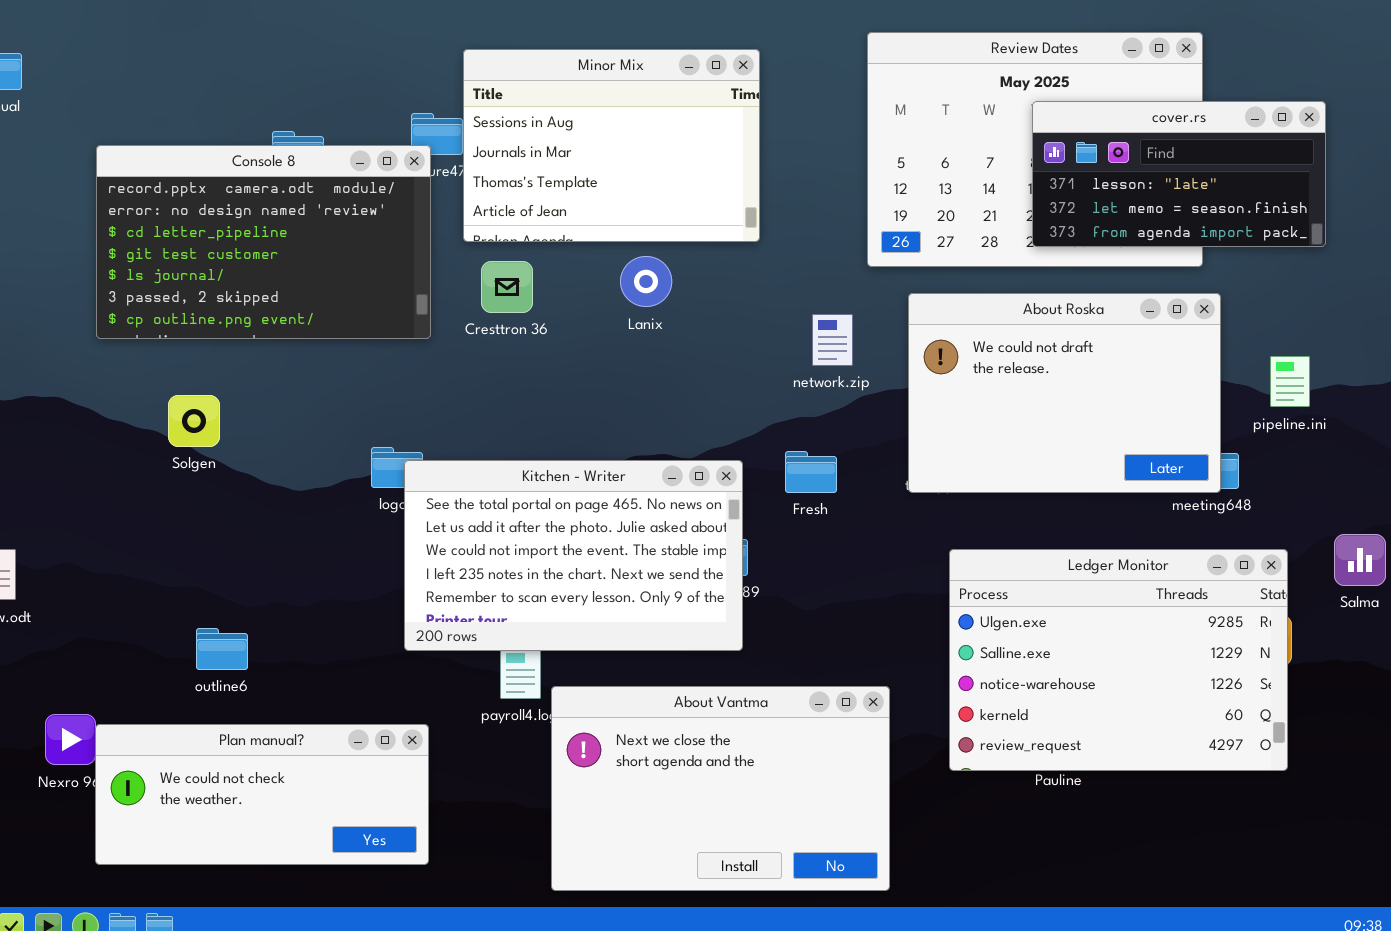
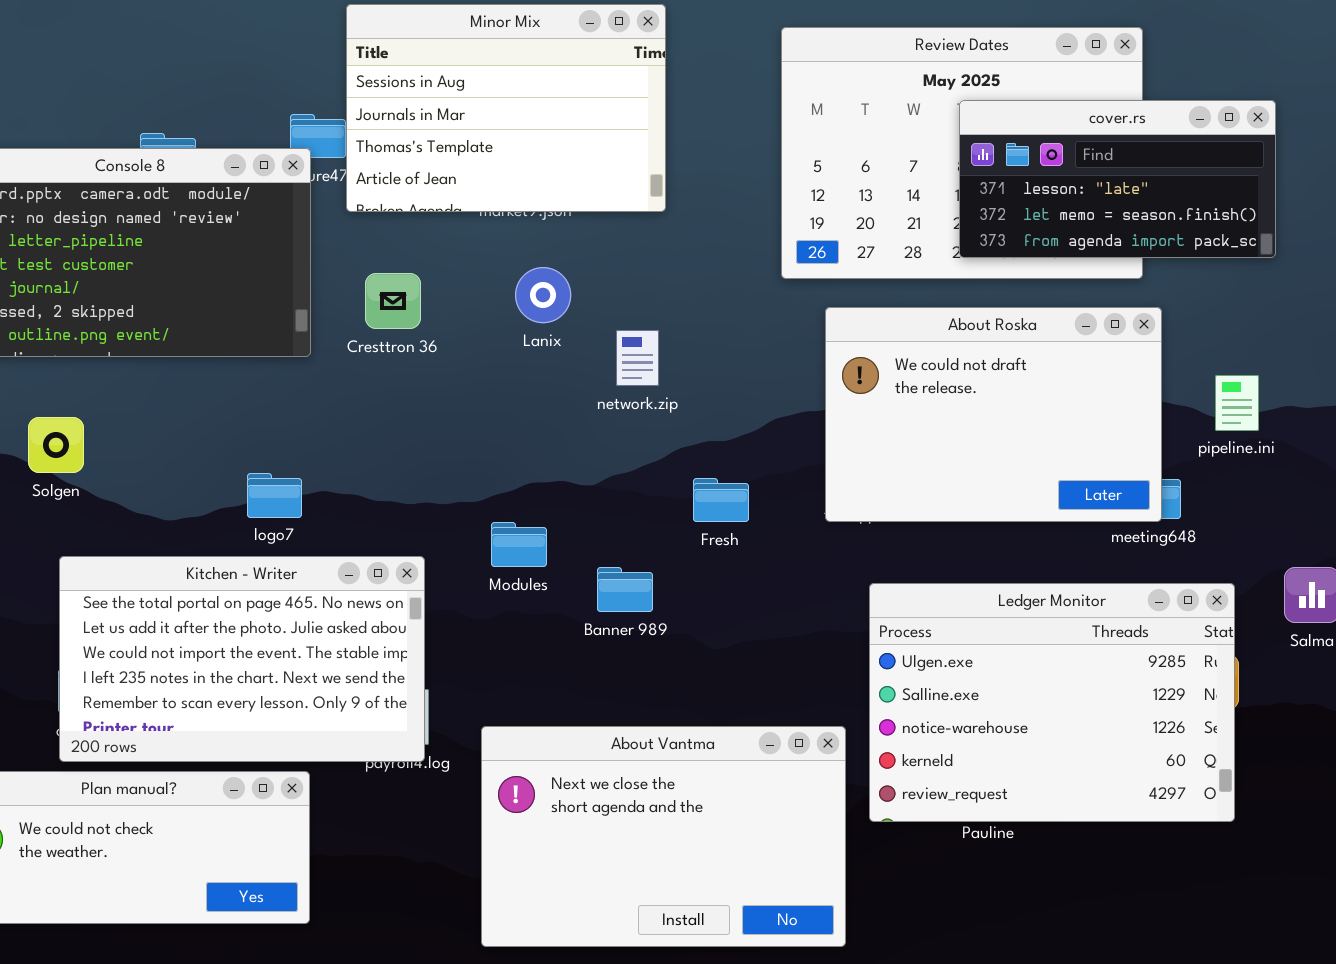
Minor Mix: [463,49,760,242] -> [346,4,666,212], moved
network.zip: [812,314,853,366] -> [616,330,659,386], moved
Kitchen - Writer: [404,460,743,651] -> [59,556,425,762], moved
About Vantma: [551,686,890,891] -> [481,726,846,947], moved

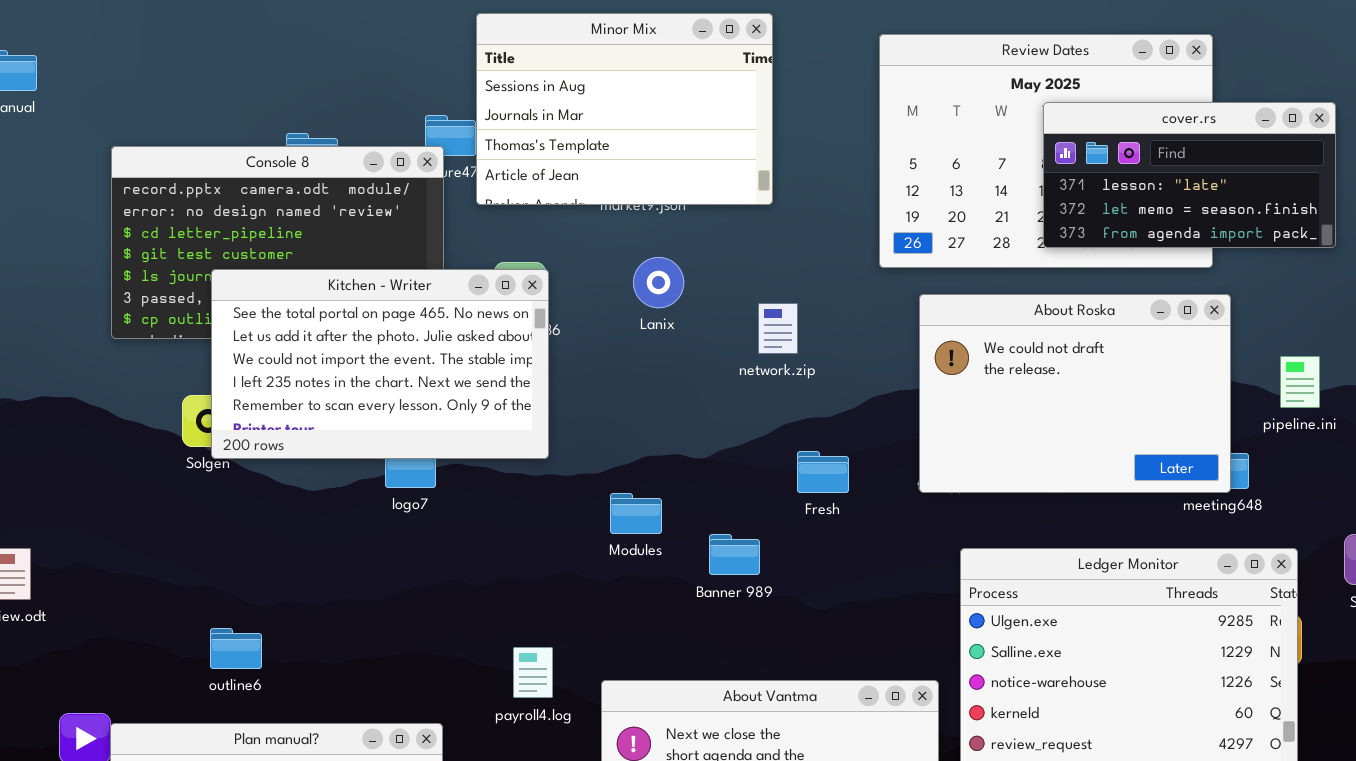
network.zip: [616,330,659,386] -> [758,303,798,354], moved
Kitchen - Writer: [59,556,425,762] -> [211,269,549,459], moved

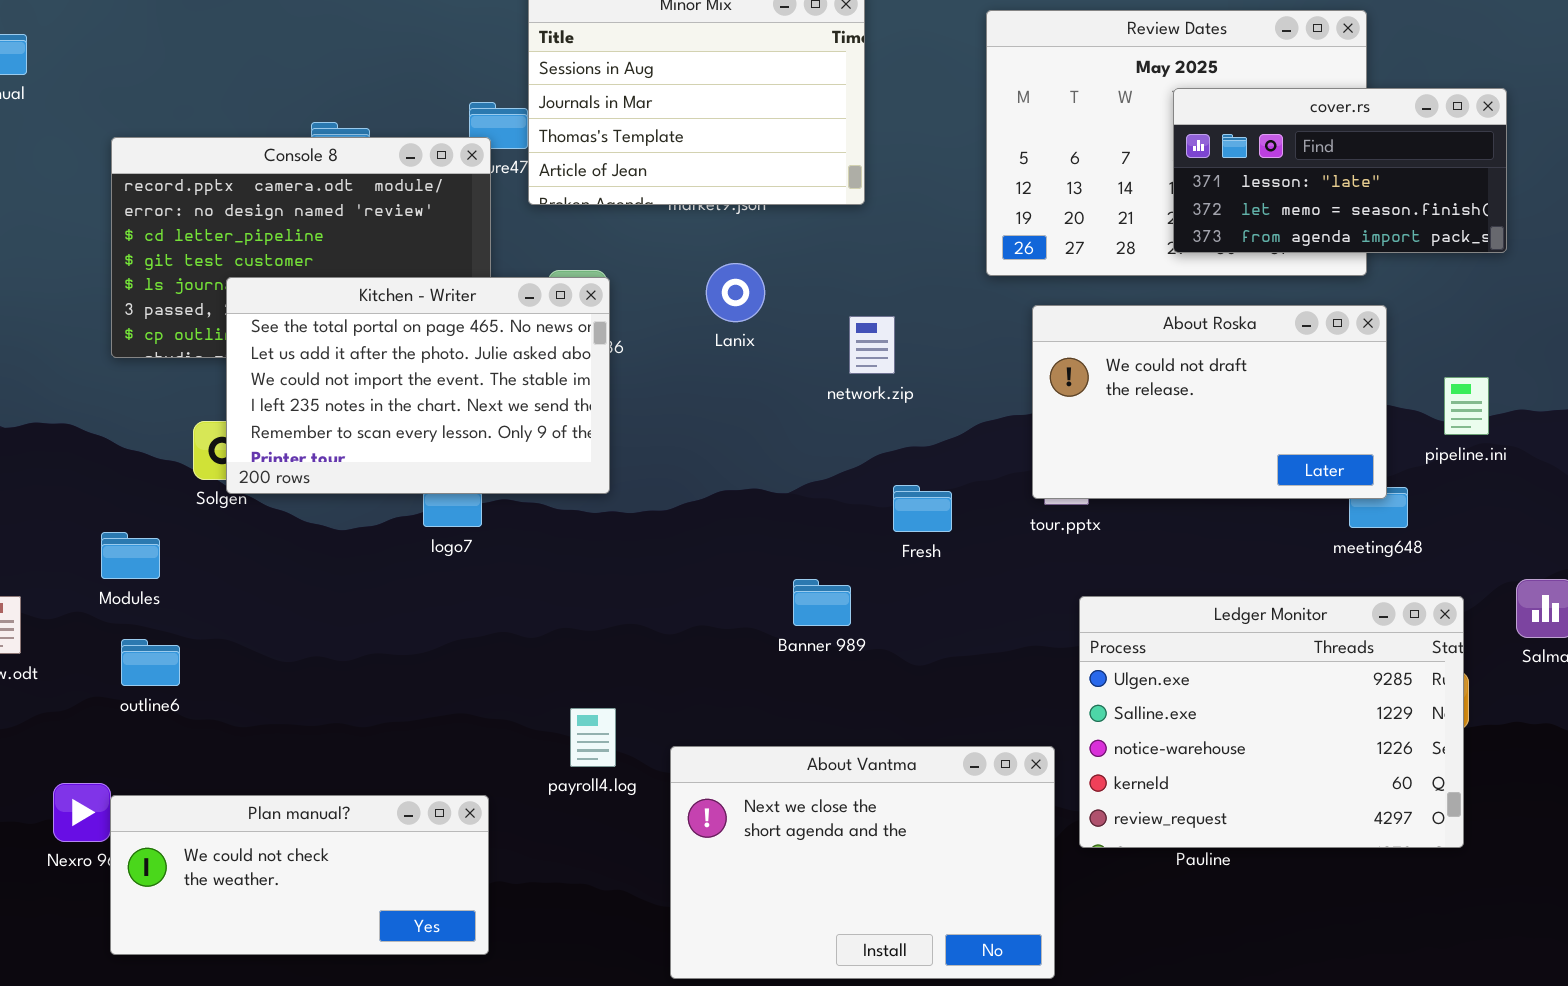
About Roska: [919,294,1231,493] -> [1032,305,1387,499], resized
Modules: [610,493,662,534] -> [101,532,160,579], moved
outline6: [210,628,262,669] -> [121,639,180,686], moved

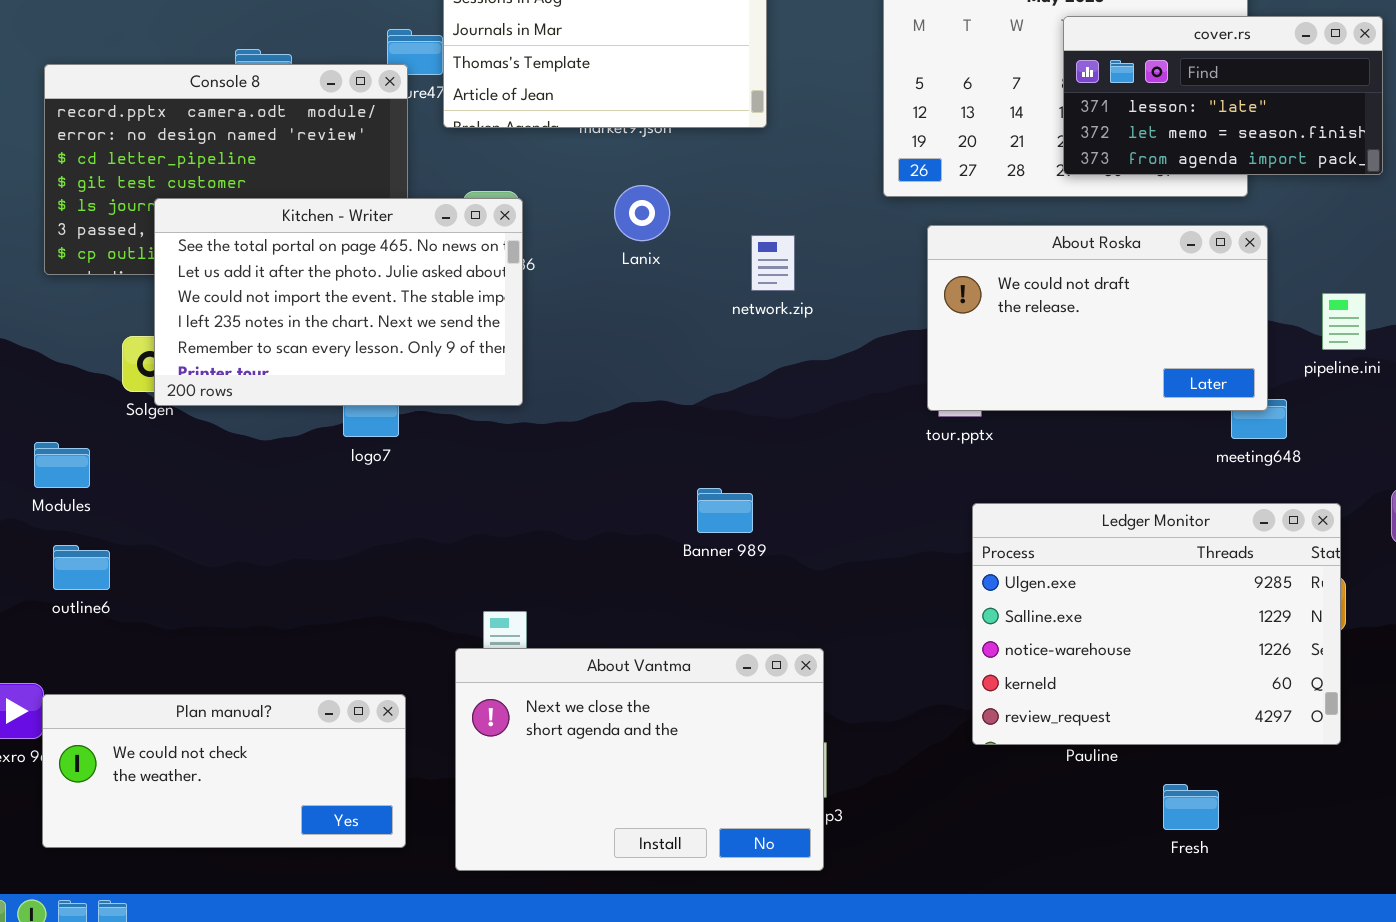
Fresh: [893,485,952,532] -> [1163,784,1219,830], moved
About Vantma: [670,746,1055,979] -> [455,648,824,871], moved

